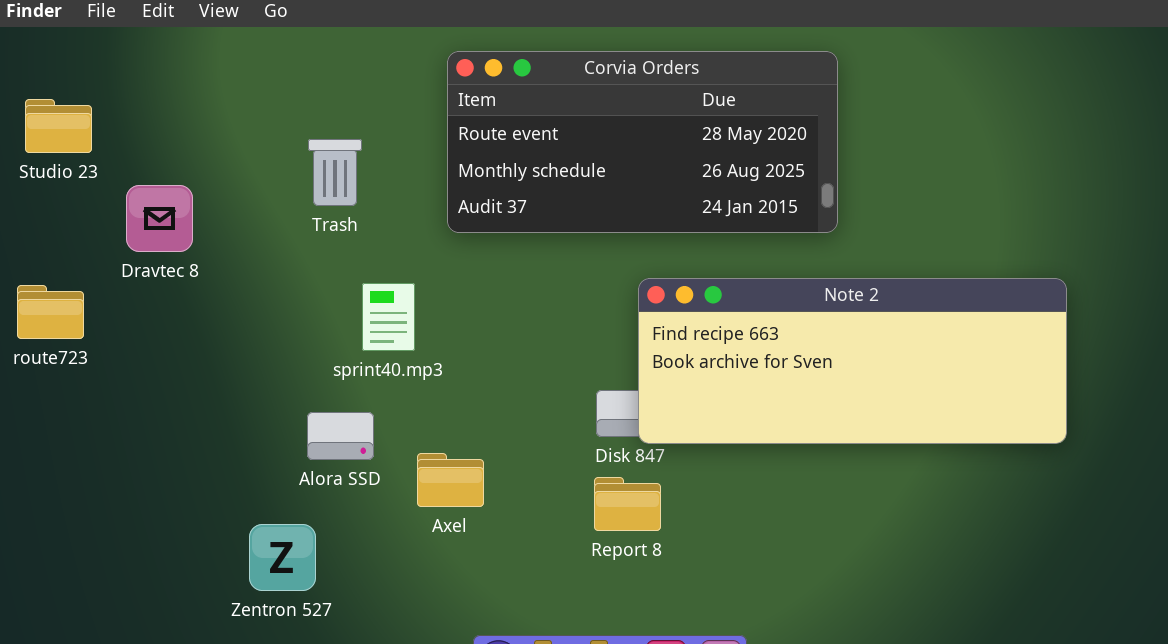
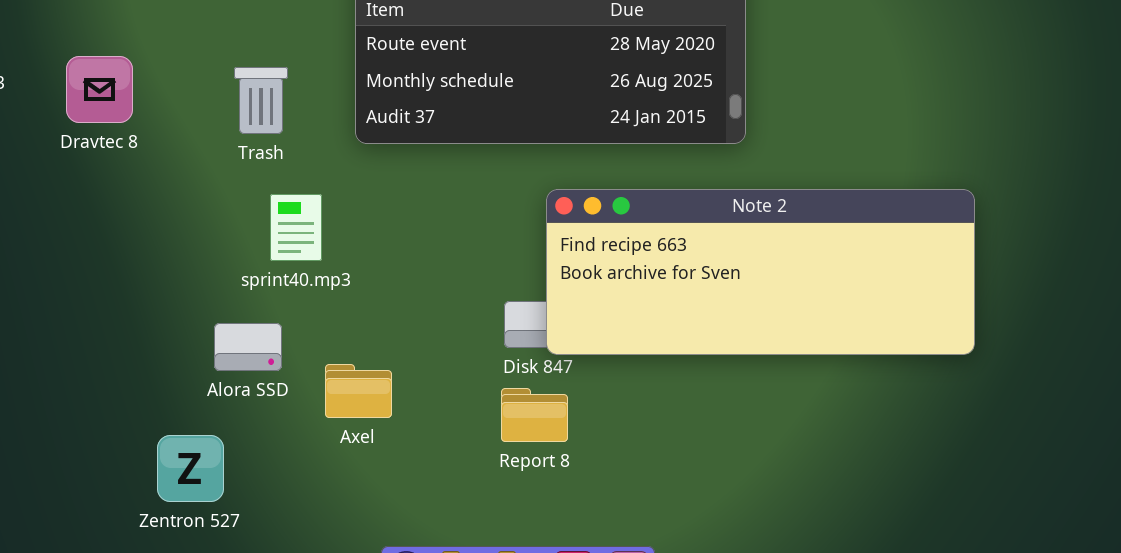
Trash: [308,139,362,206] -> [234,67,288,134], moved
Dravtec 8: [126,185,193,252] -> [66,56,133,123], moved

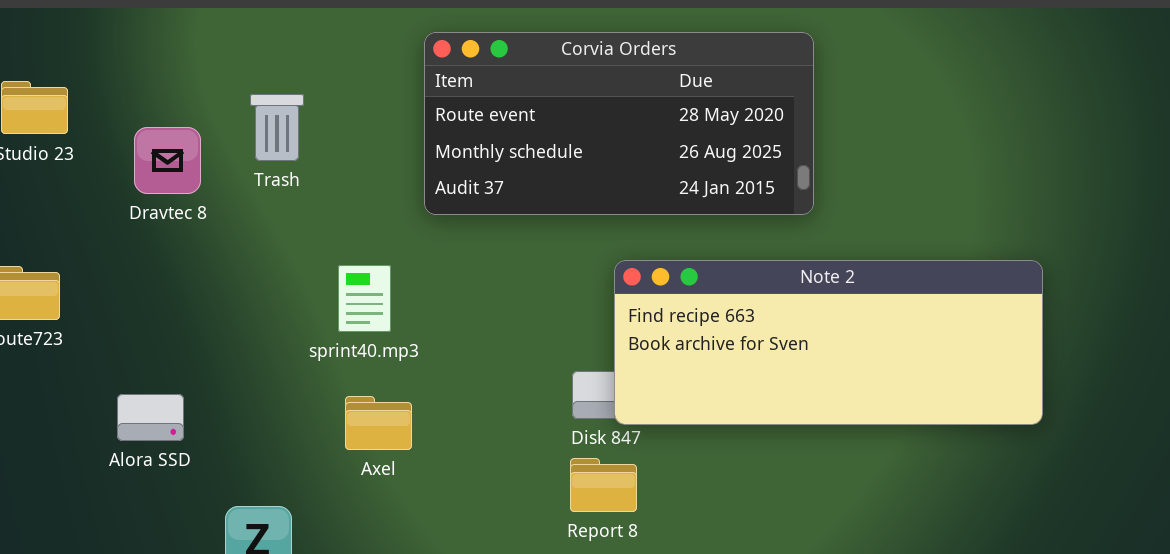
Trash: [234,67,288,134] -> [250,94,304,161], moved
Alora SSD: [214,323,282,371] -> [117,394,184,441], moved
Axel: [325,364,392,418] -> [345,396,412,450], moved

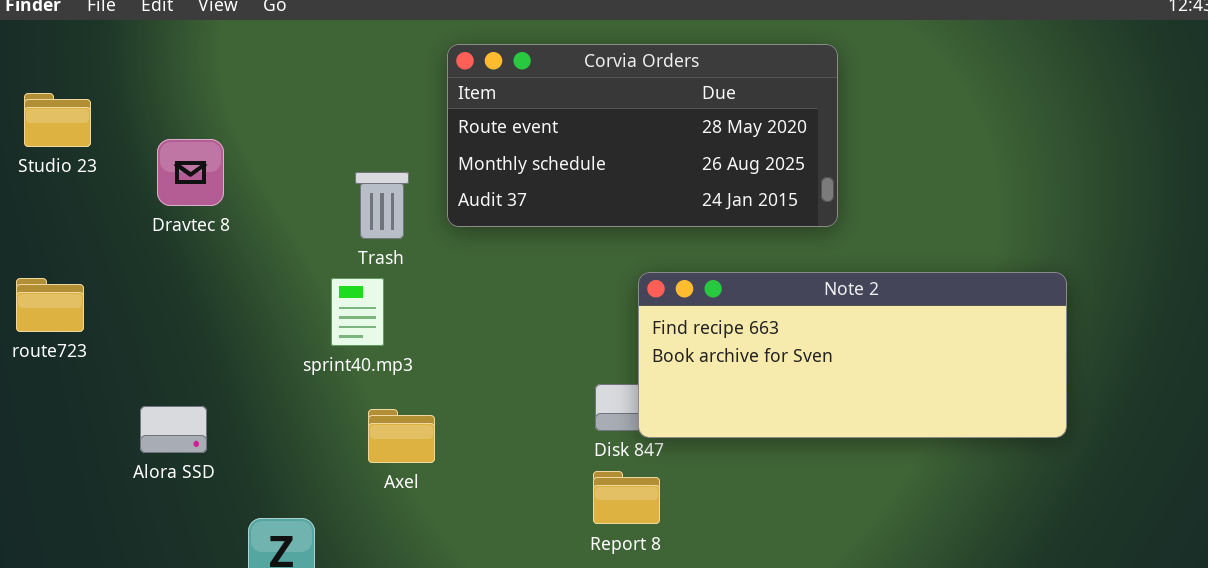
Trash: [250,94,304,161] -> [355,172,409,239], moved
sprint40.mp3: [338,265,391,332] -> [331,278,384,346], moved

